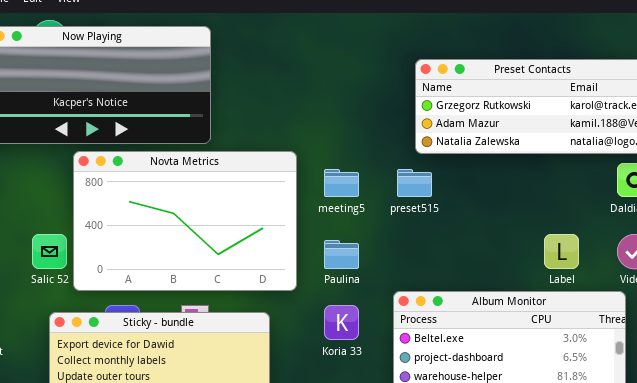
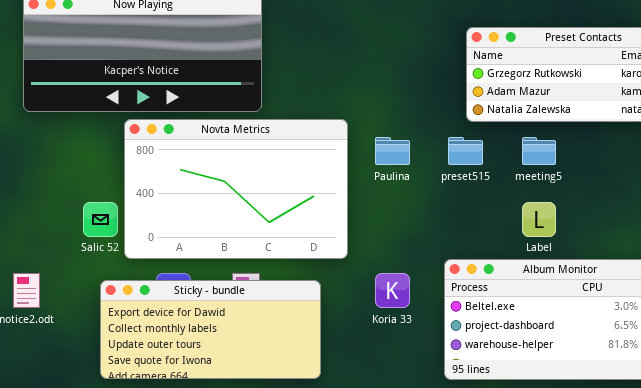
meeting5: [324,169,359,197] -> [522,137,556,165], moved
Label: [544,234,579,269] -> [522,202,556,237], moved
Paulina: [324,240,359,269] -> [375,137,410,165], moved

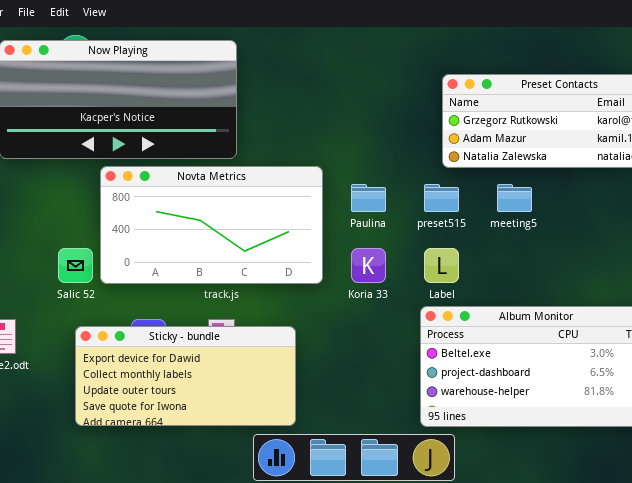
Novta Metrics: [124,119,348,259] -> [100,166,323,284], resized
Label: [522,202,556,237] -> [424,248,459,283], moved
Koria 33: [375,273,410,308] -> [351,248,386,283], moved

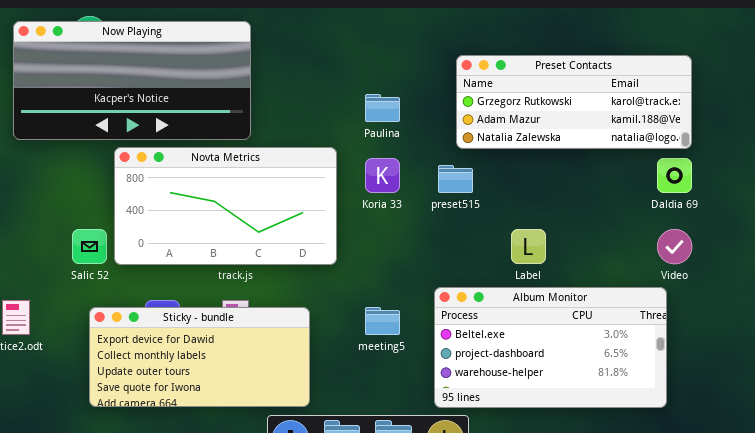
Paulina: [351,184,386,212] -> [365,94,400,122], moved
meeting5: [497,184,532,212] -> [365,307,400,335], moved
Koria 33: [351,248,386,283] -> [365,158,400,193], moved
Label: [424,248,459,283] -> [511,229,546,264], moved

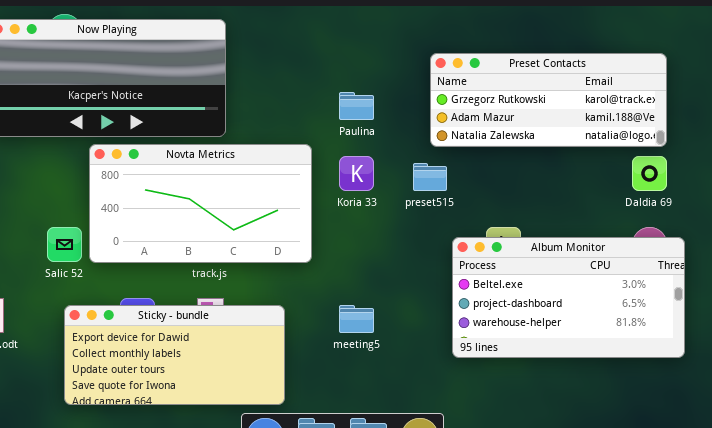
Album Monitor: [434,287,667,408] -> [452,237,685,358], moved

